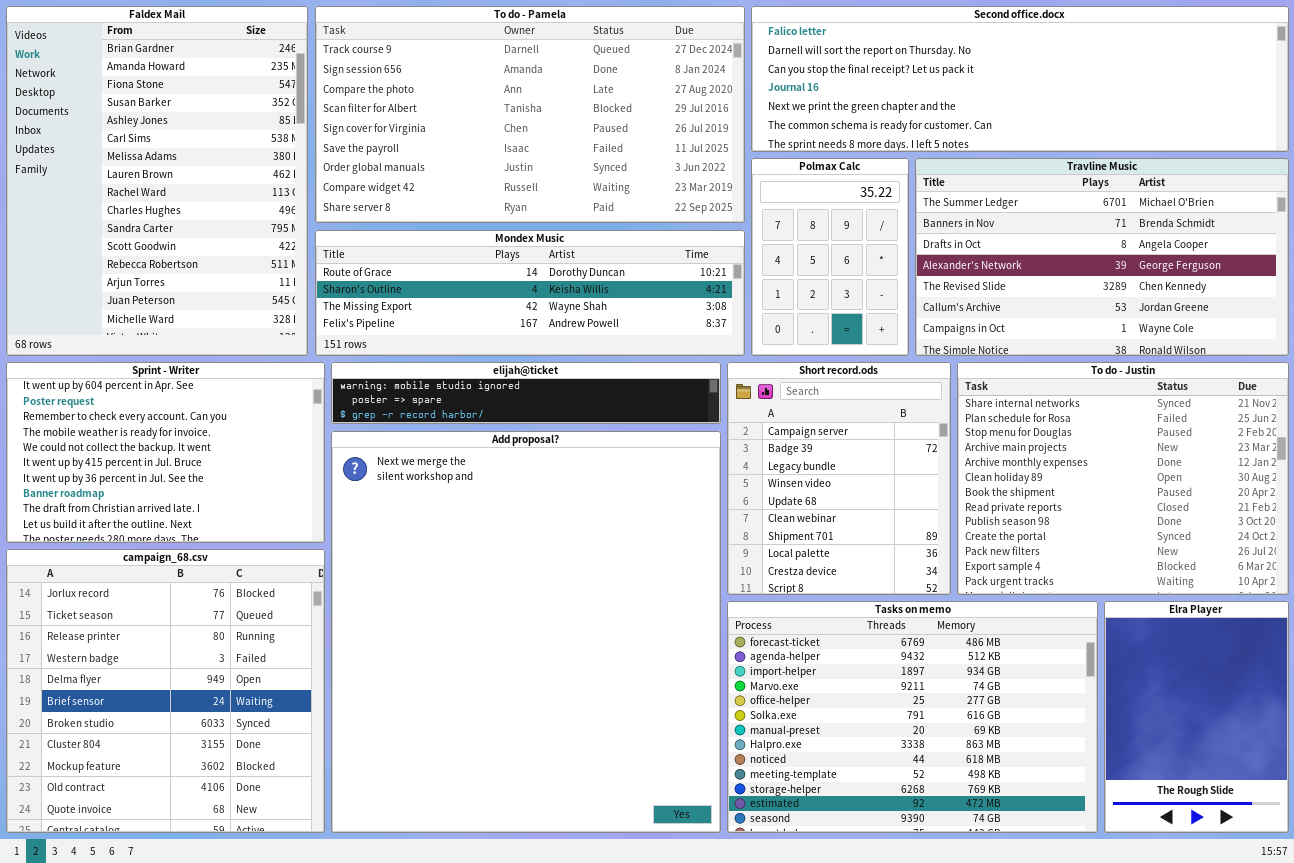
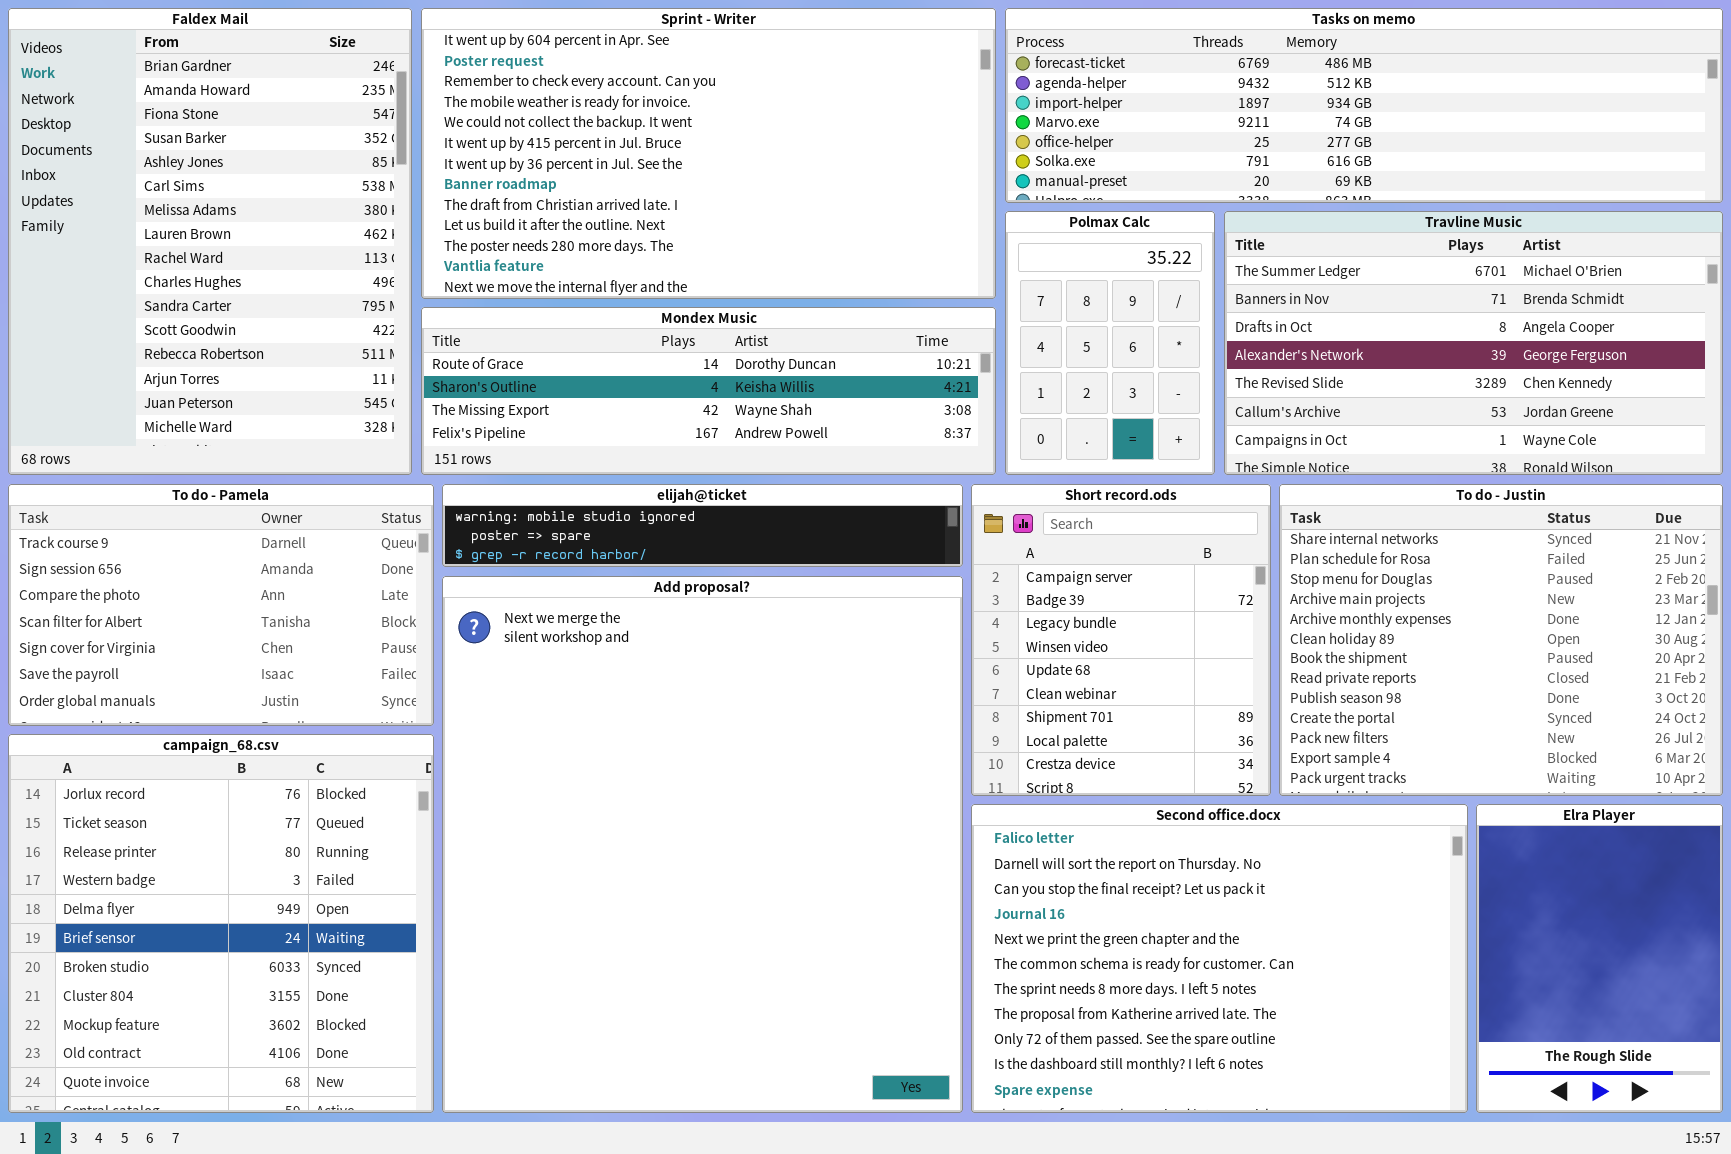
To do - Pamela: [315,6,745,223] -> [8,484,434,726], moved, resized
Second office.docx: [751,6,1289,152] -> [971,804,1468,1113], moved, resized
Sprint - Writer: [6,362,325,543] -> [421,8,996,299], moved, resized
Tasks on memo: [727,601,1098,833] -> [1005,8,1723,203], moved, resized

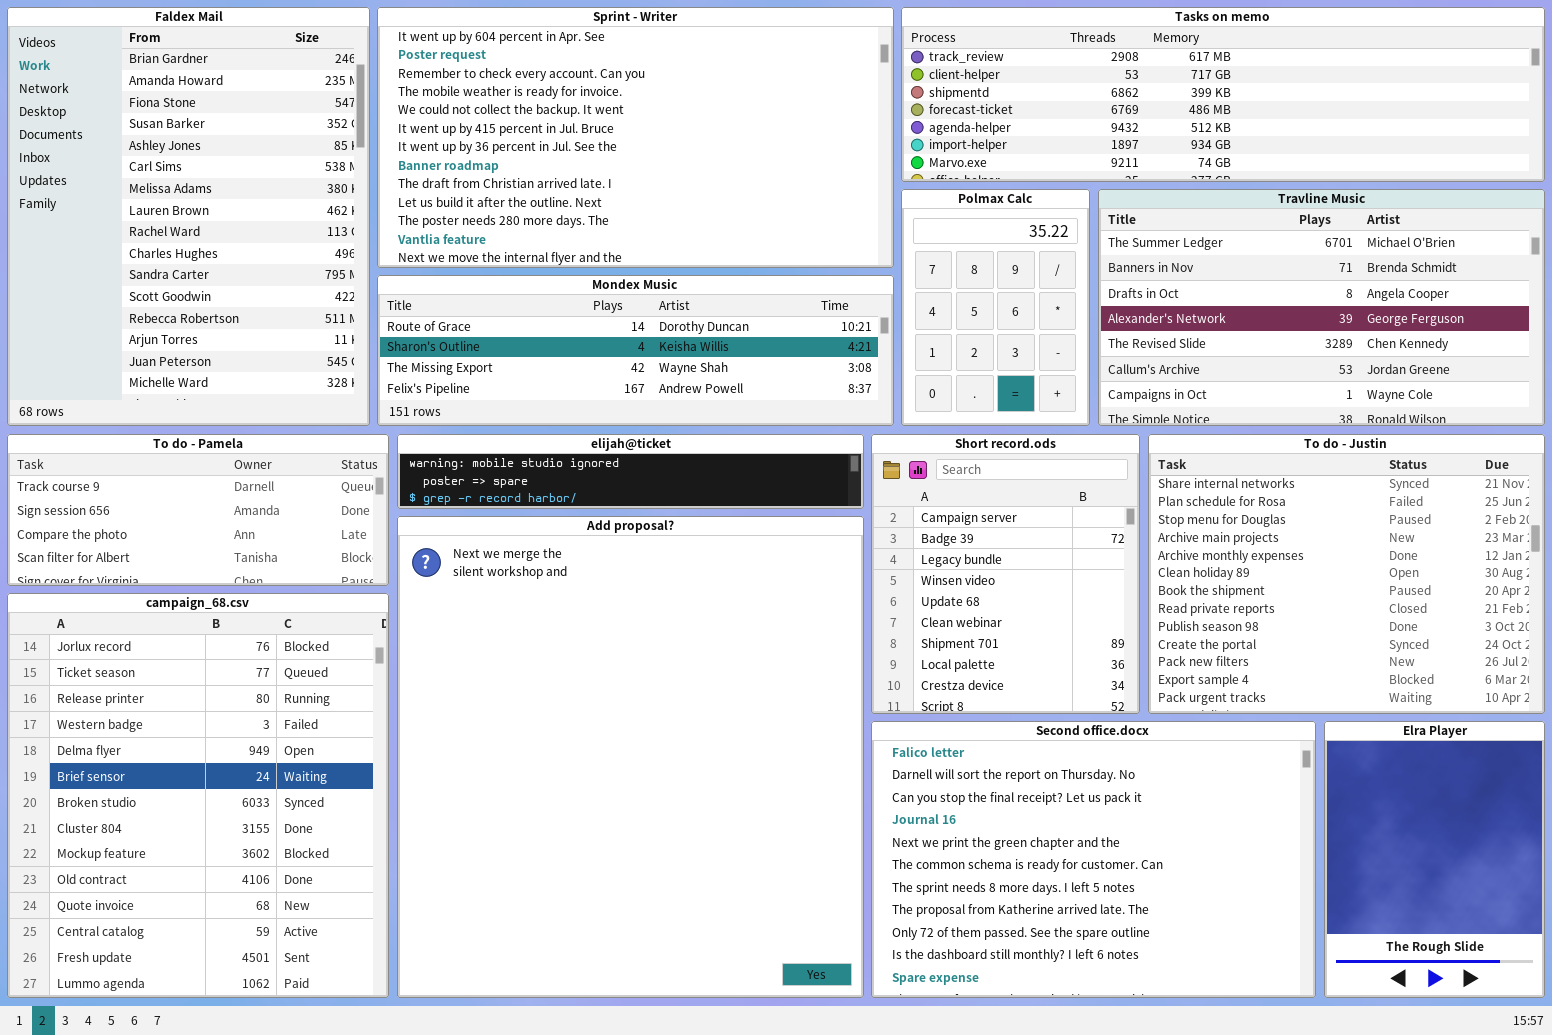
Tasks on memo: [1005,8,1723,203] -> [901,7,1545,182], scrolled up 3 rows
To do - Pamela: [8,484,434,726] -> [7,434,389,586], resized
campaign_68.csv: [8,734,434,1113] -> [7,593,389,998], resized

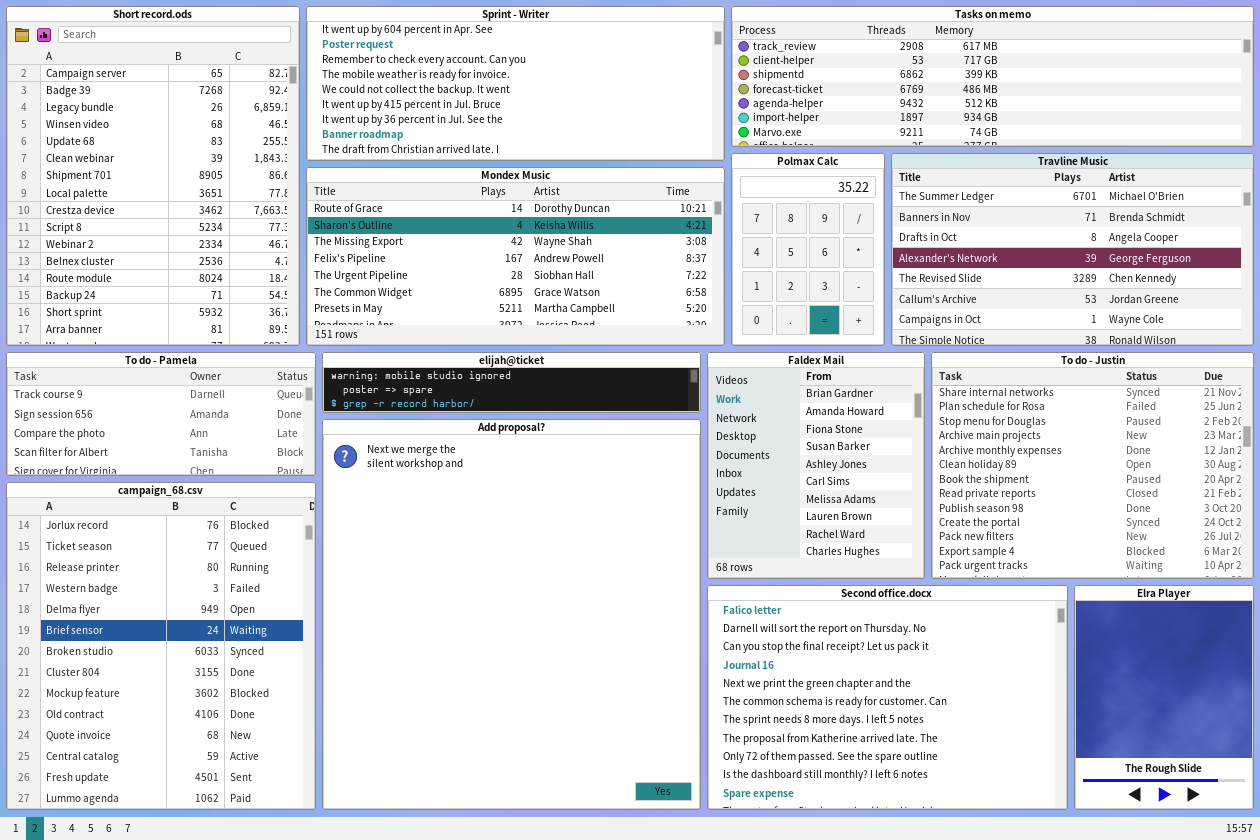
Faldex Mail: [7,7,370,426] -> [707,352,925,579], moved, resized
Sprint - Writer: [377,7,894,268] -> [306,6,725,161], resized
Mondex Music: [377,275,894,426] -> [306,167,725,346], resized
Short record.ods: [871,434,1140,714] -> [6,6,300,346], moved, resized

